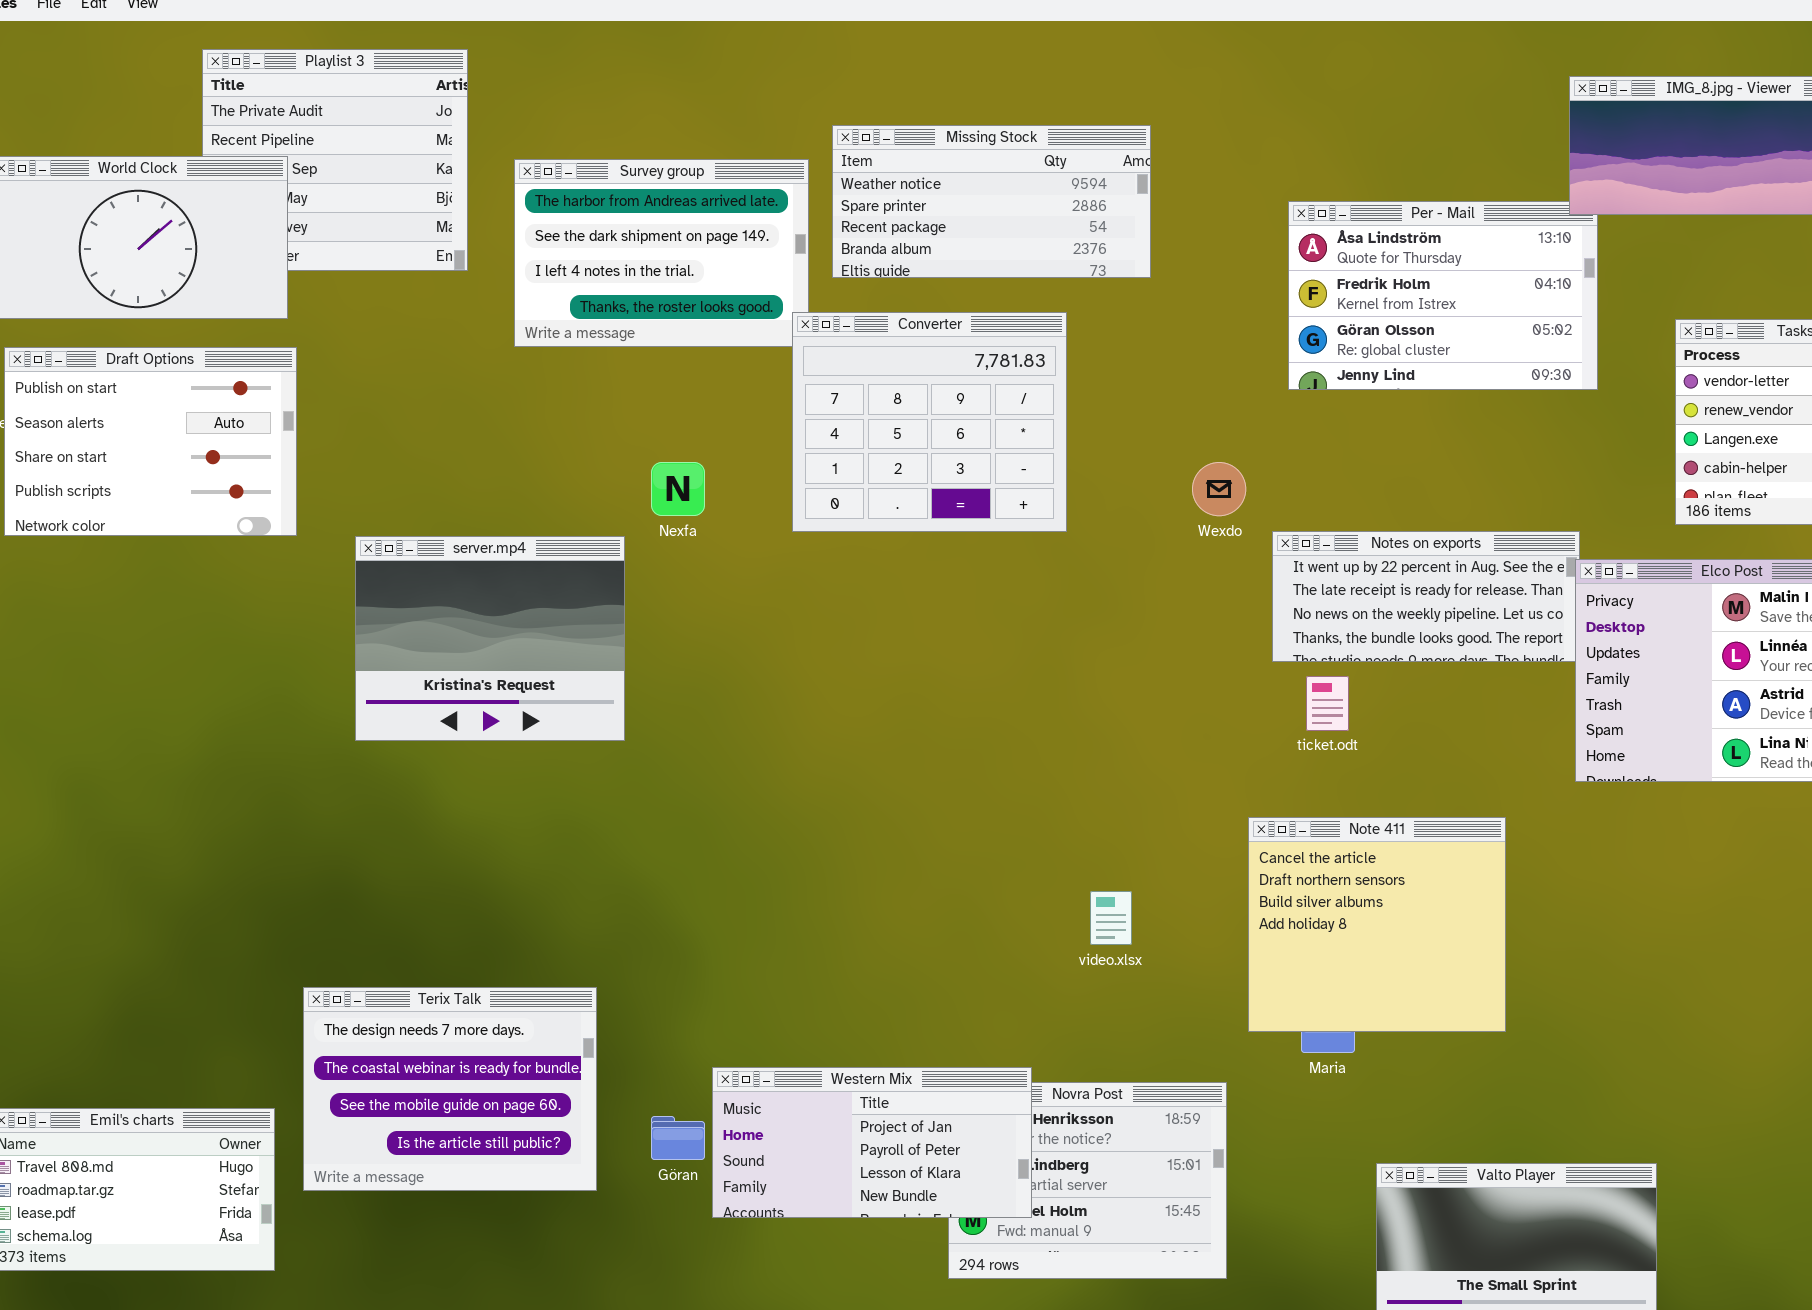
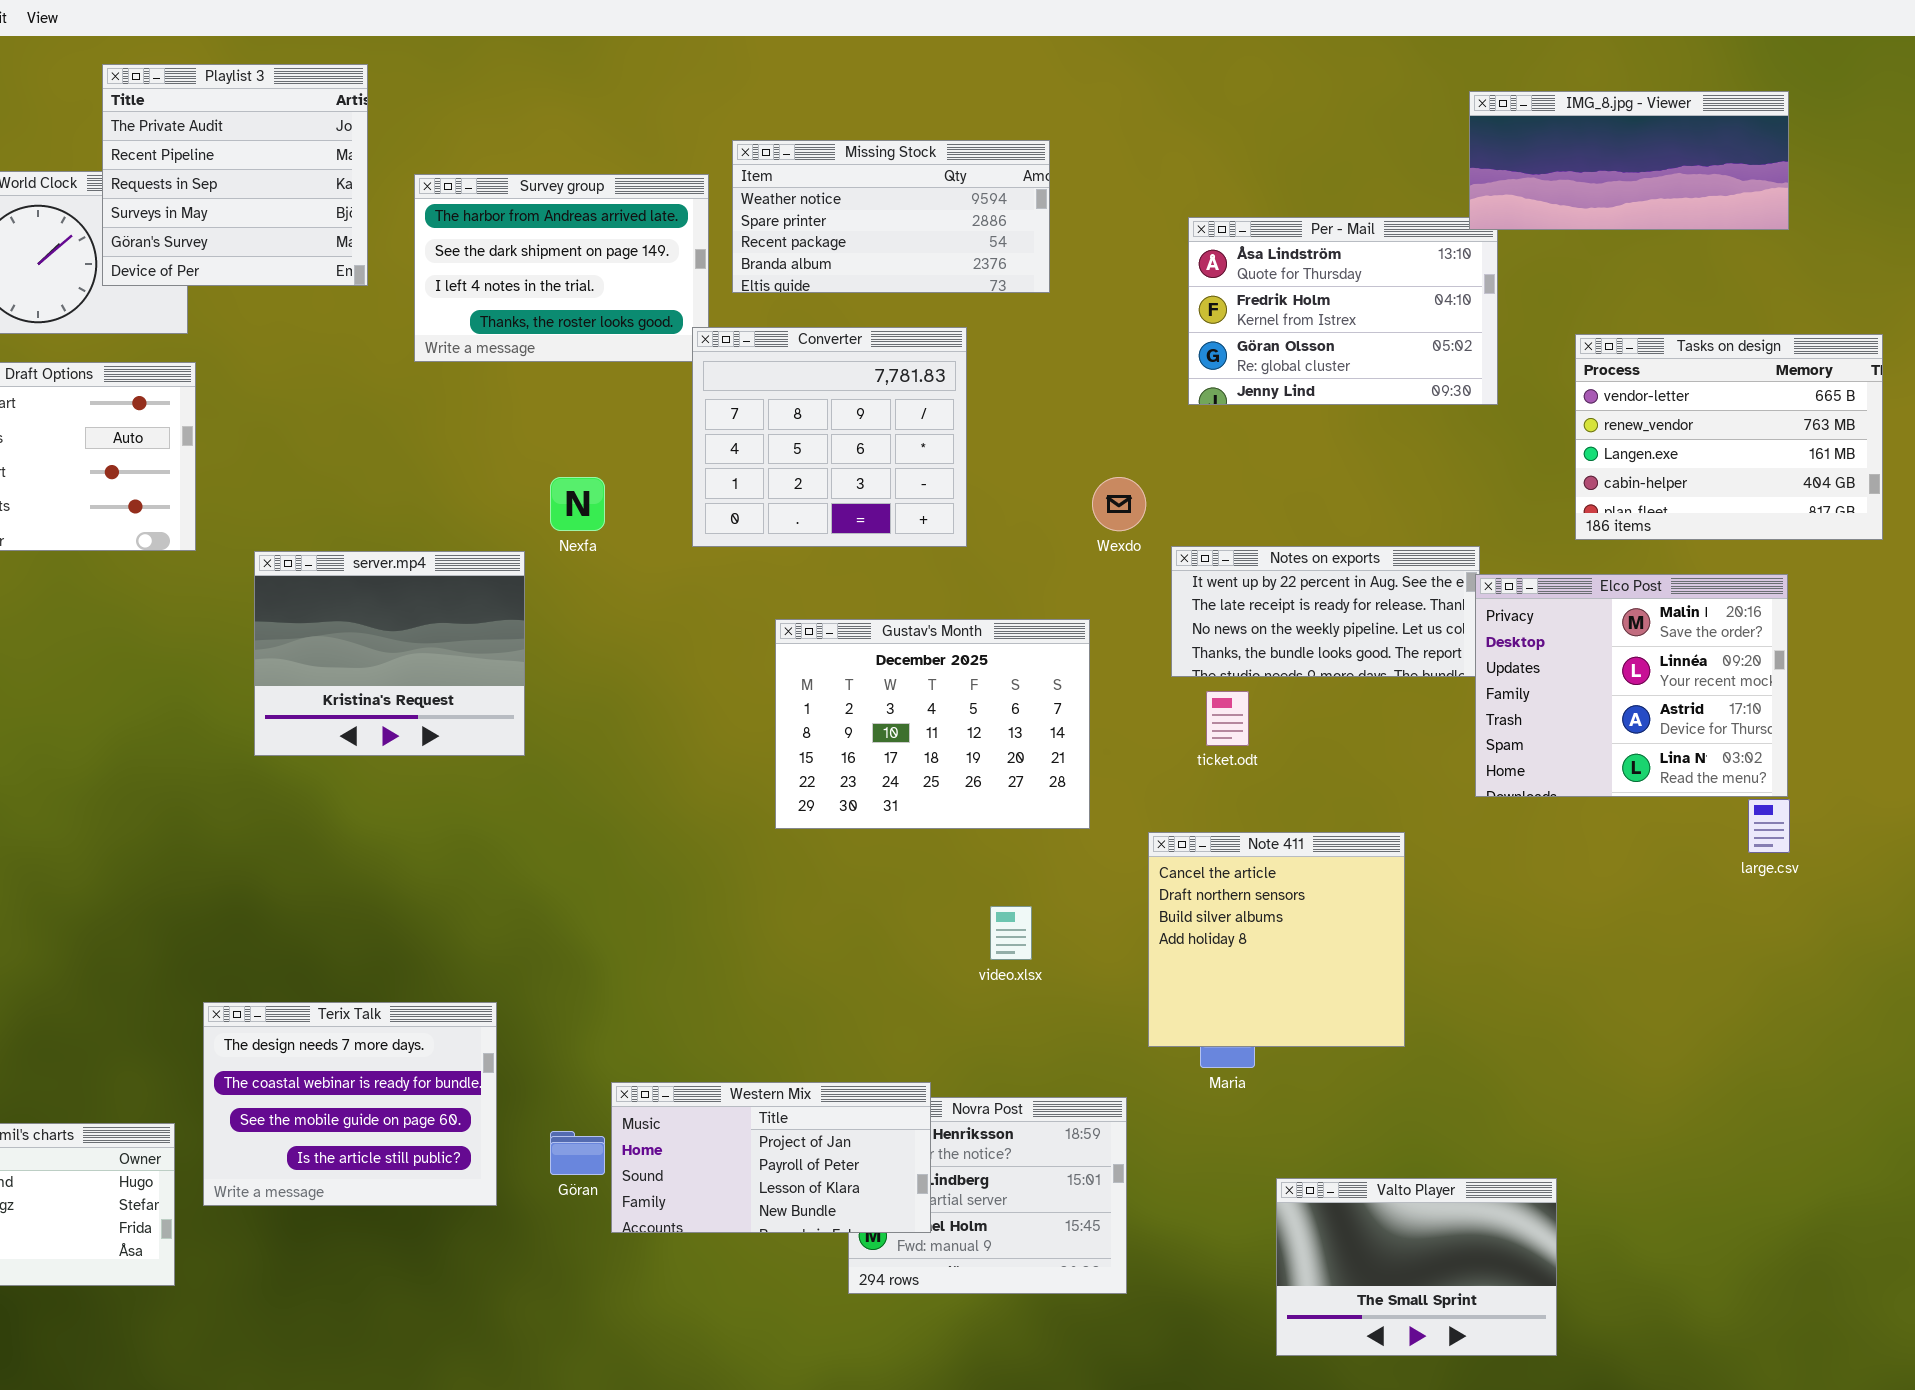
Playlist 3: [202,49,468,271] -> [102,64,368,286], raised
Gustav's Month: none -> [775,619,1090,829], opened

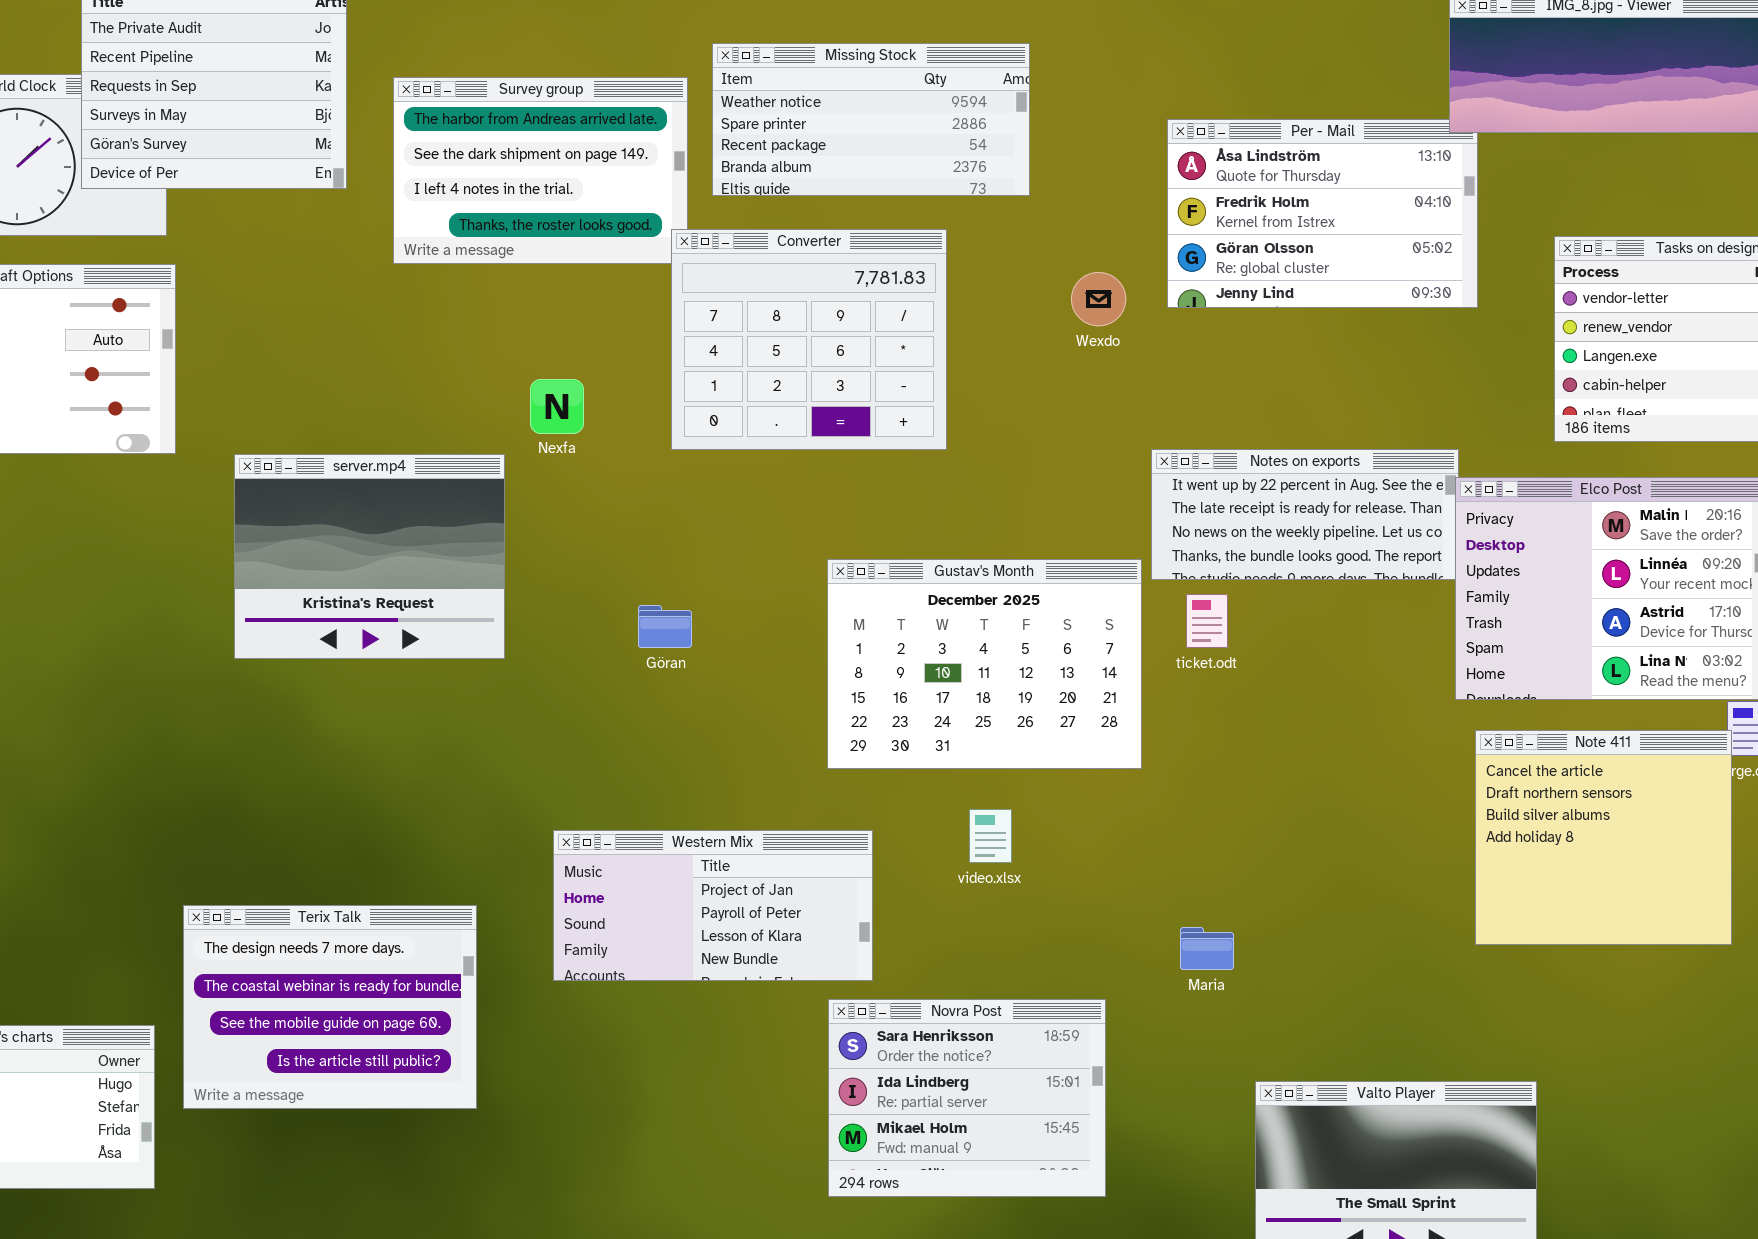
Wexdo: [1092,477,1146,531] -> [1071,272,1126,326], moved
Gustav's Month: [775,619,1090,829] -> [827,559,1142,769], moved
Note 411: [1148,832,1405,1047] -> [1475,730,1732,945], moved
Western Mix: [611,1082,931,1233] -> [553,830,873,981], moved
Göran: [550,1131,605,1175] -> [638,605,692,648], moved

